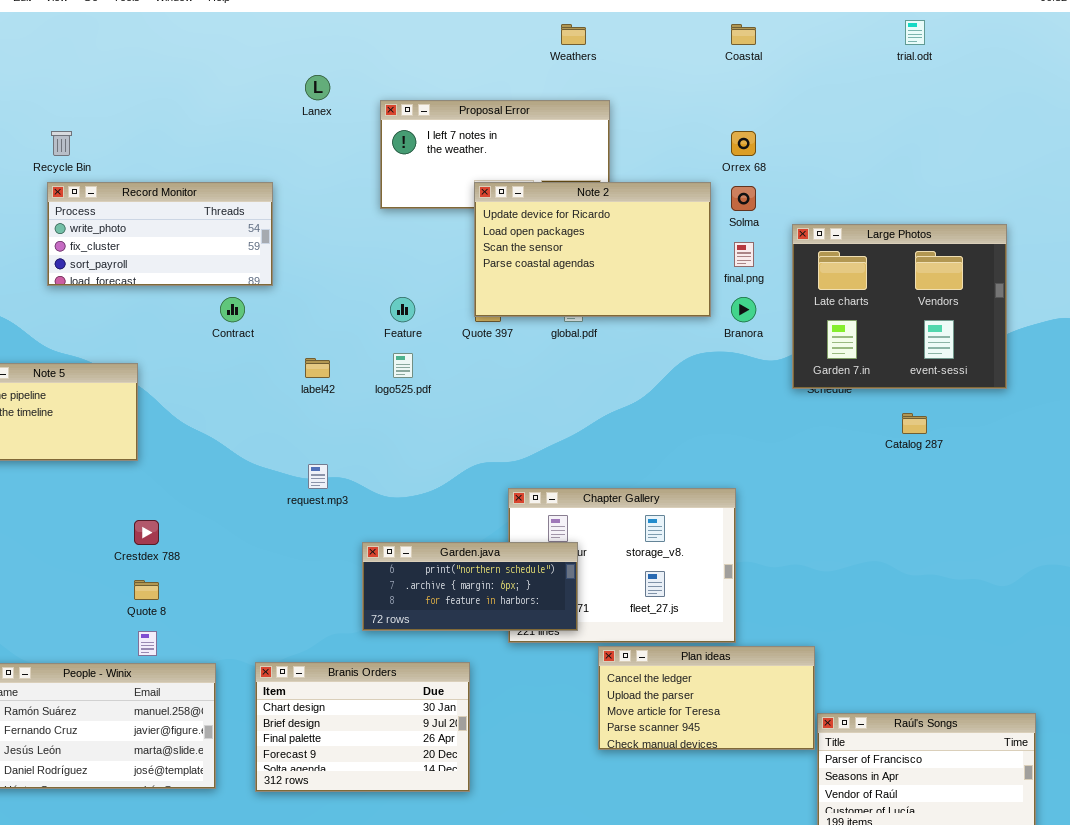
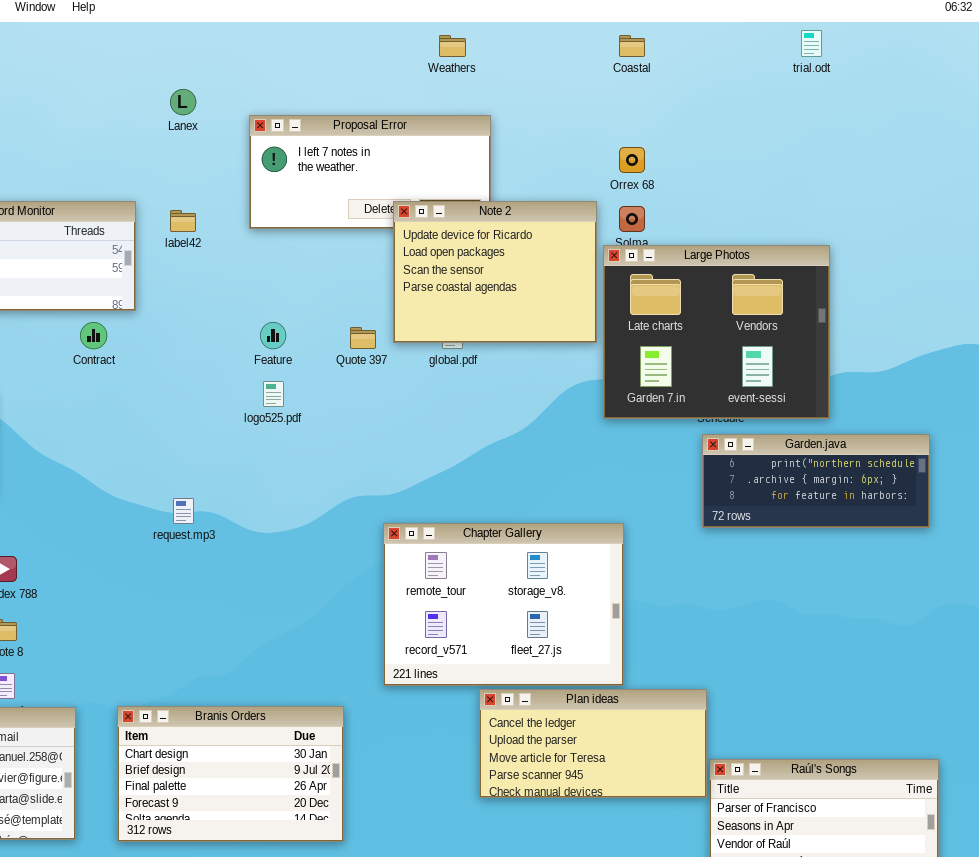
Note 2: [474,182,711,317] -> [393,201,597,343], resized
Large Photos: [792,224,1007,389] -> [603,245,830,419], moved
label42: [305,358,330,378] -> [170,210,196,232], moved
Garden.java: [362,542,578,631] -> [702,434,930,528], moved

